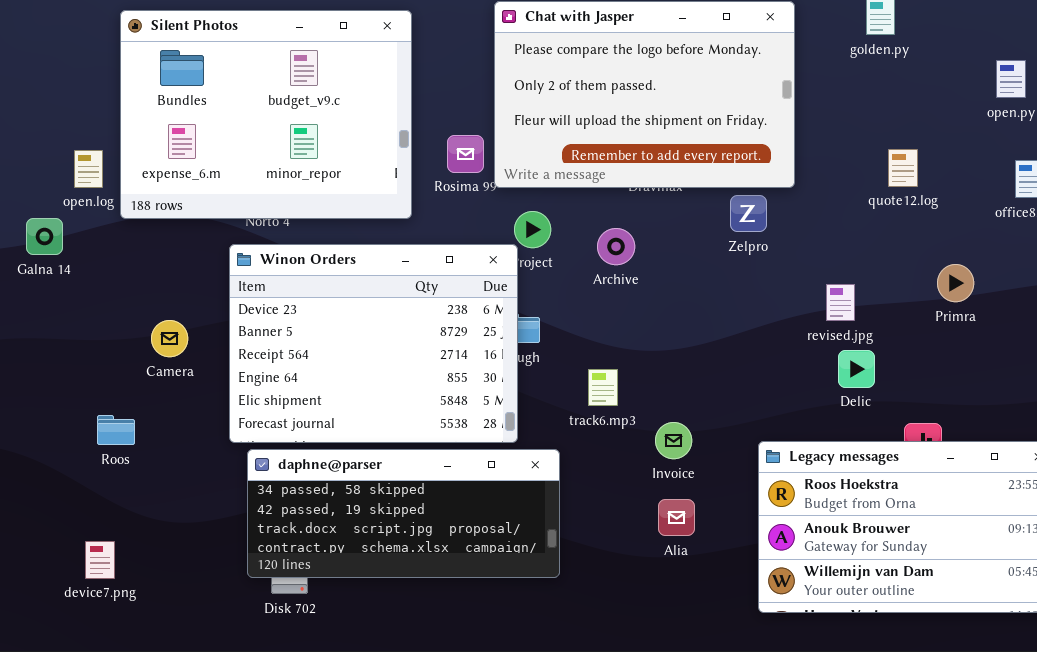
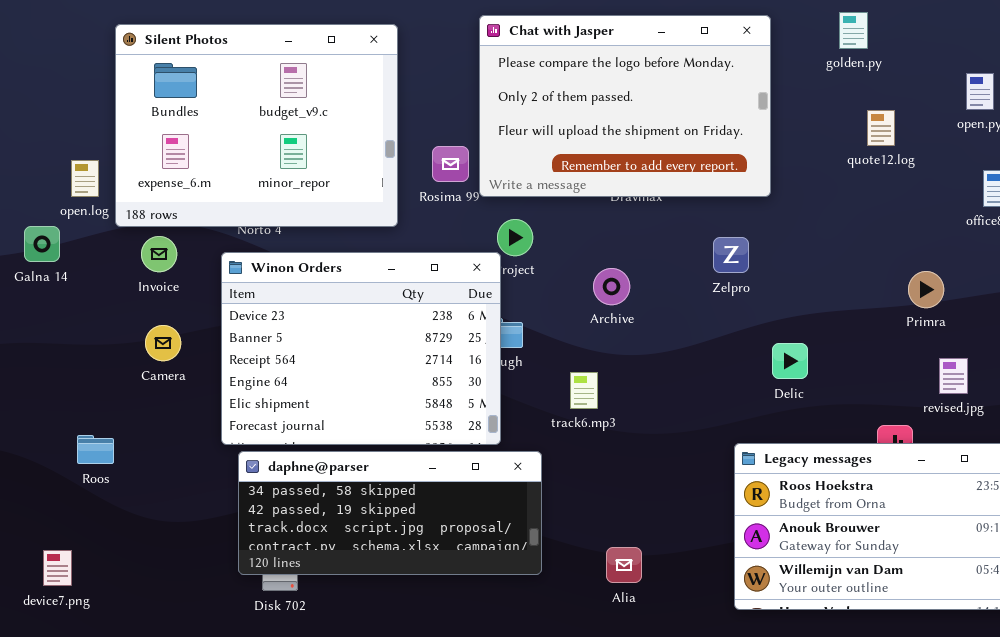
quote12.log: [888,149,918,187] -> [867,110,895,146], moved
Zelpro: [730,195,767,232] -> [713,237,749,273], moved
Archive: [597,228,635,265] -> [593,268,630,305], moved
revised.jpg: [826,284,855,321] -> [939,358,968,394], moved
Delic: [838,350,875,388] -> [772,343,808,379], moved
Roos: [97,415,135,445] -> [77,435,114,464], moved
Invoice: [655,422,692,459] -> [141,236,177,272], moved
Alia: [658,499,695,536] -> [606,547,642,583], moved
device7.png: [85,541,115,579] -> [43,550,72,586], moved

